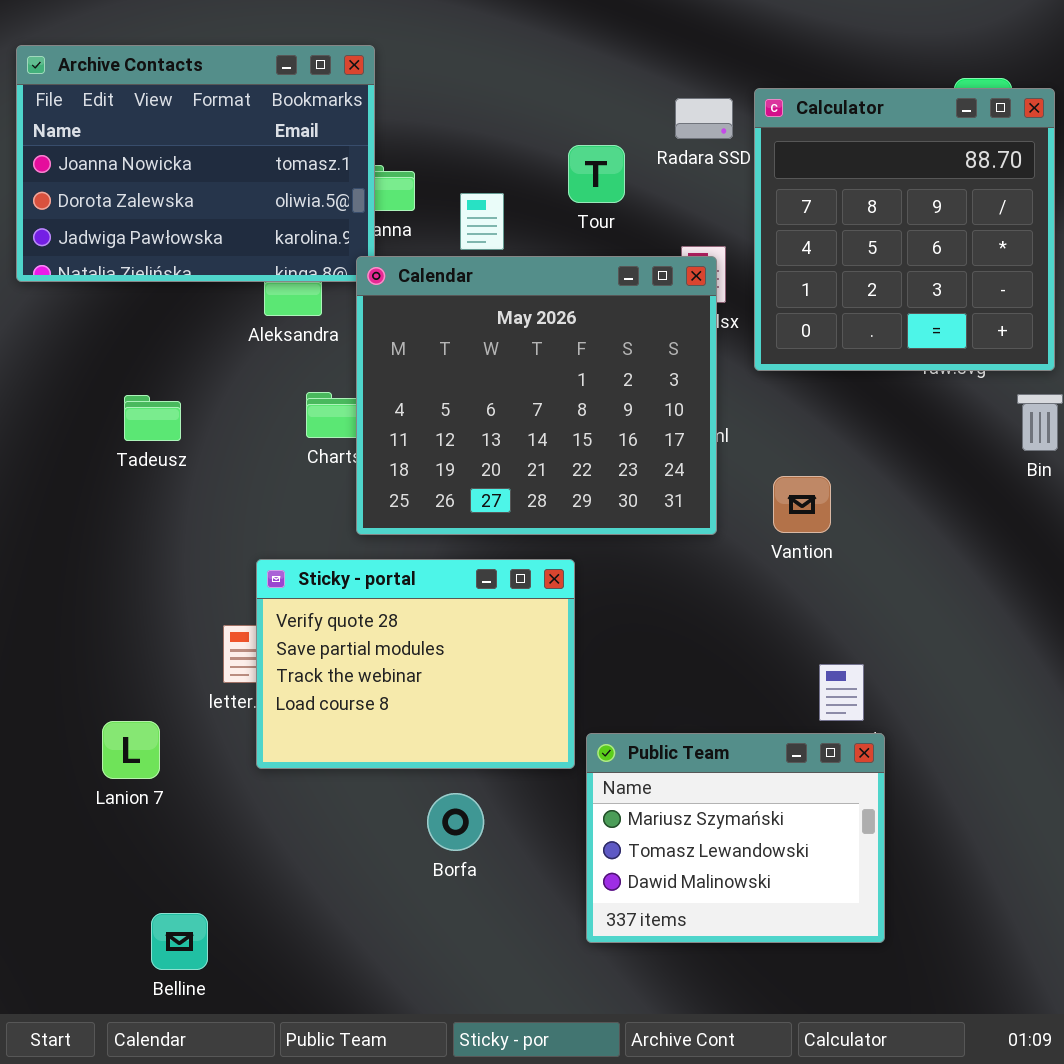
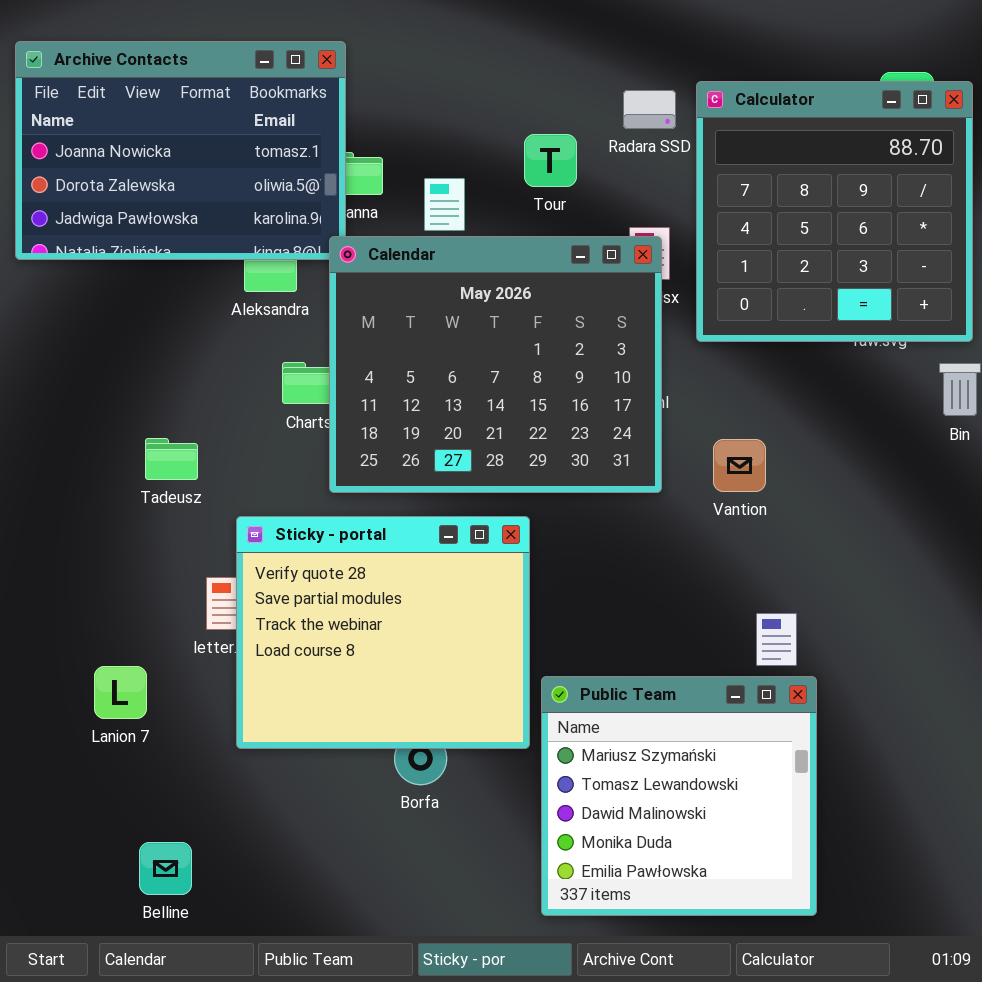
Tadeusz: [124,395,181,441] -> [145,438,198,480], moved
Sticky - portal: [256,559,575,769] -> [236,516,530,749], resized
Public Team: [586,733,885,943] -> [541,676,817,916], resized

